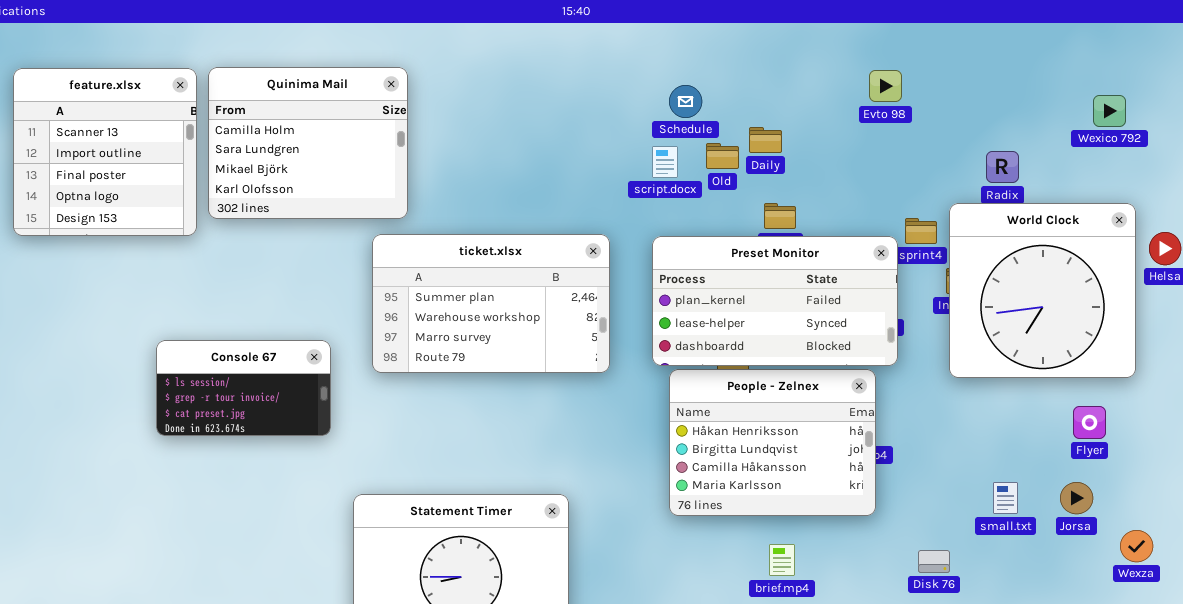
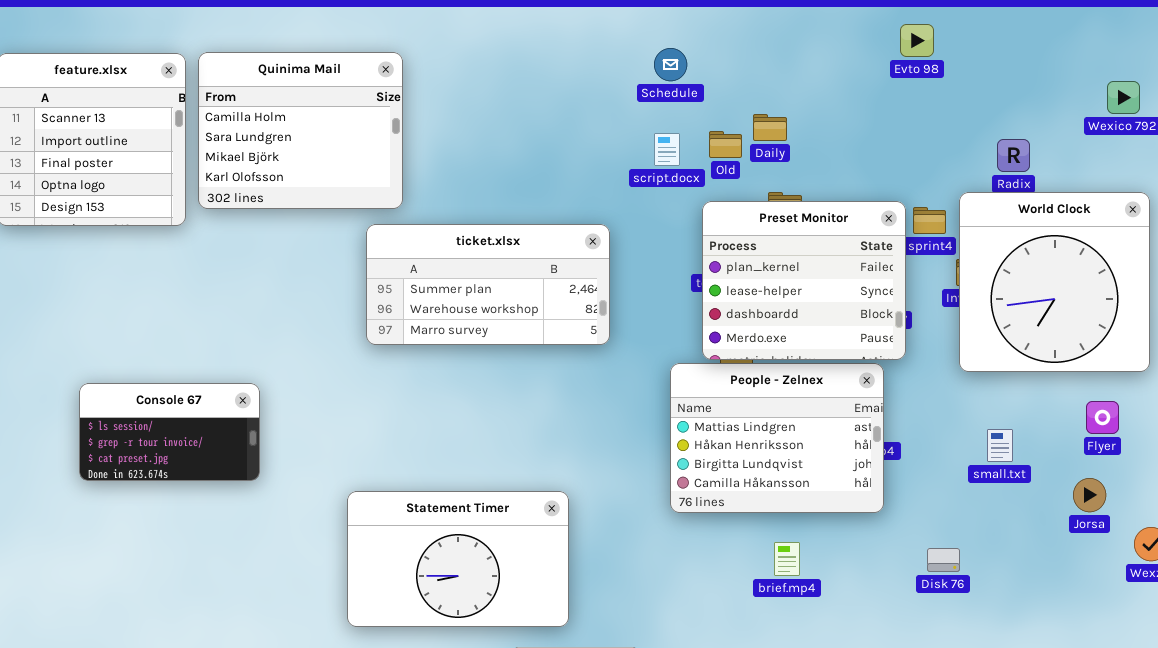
Evto 98: [869,70,902,102] -> [900,24,934,57], moved
Schedule: [669,85,702,118] -> [654,48,687,81], moved
ticket.xlsx: [372,234,610,373] -> [366,224,610,345], resized
Preset Monitor: [652,236,898,366] -> [702,201,906,360], resized
Console 67: [156,340,331,436] -> [79,383,260,481], moved
People - Zelnex: [669,369,876,516] -> [670,363,884,513], scrolled up 1 row
small.txt: [993,482,1018,514] -> [987,429,1013,462], moved

